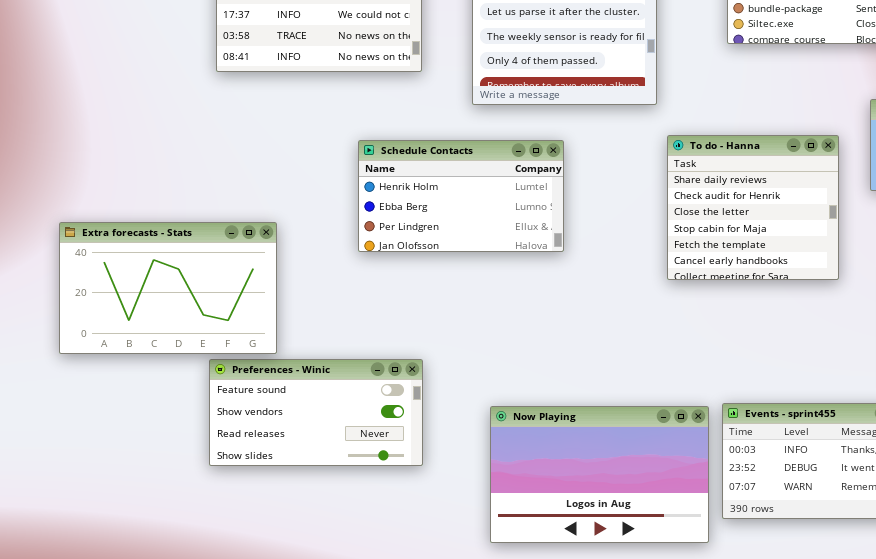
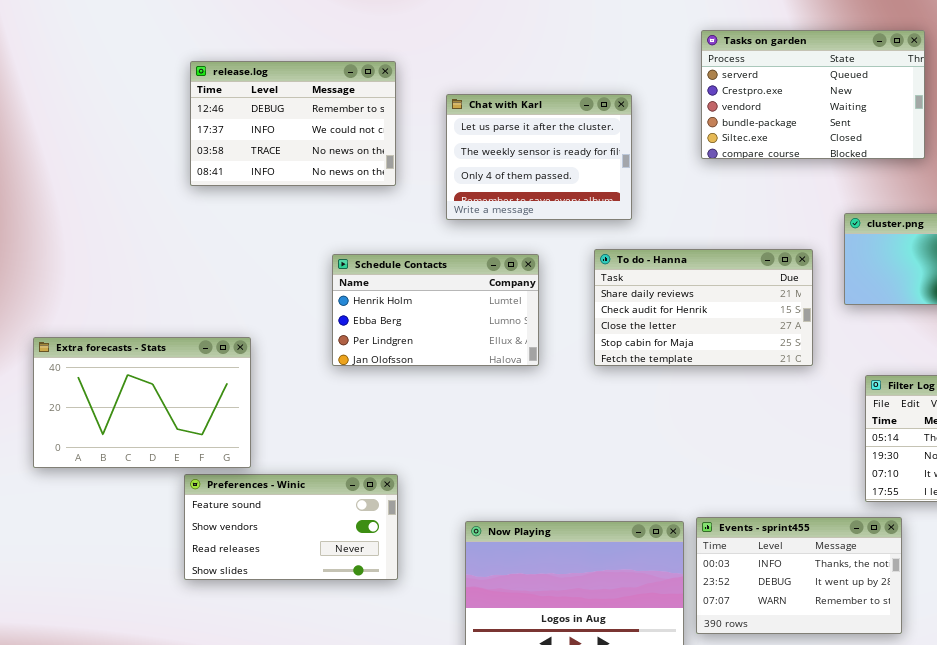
To do - Hanna: [667,135,839,280] -> [594,249,813,366], resized

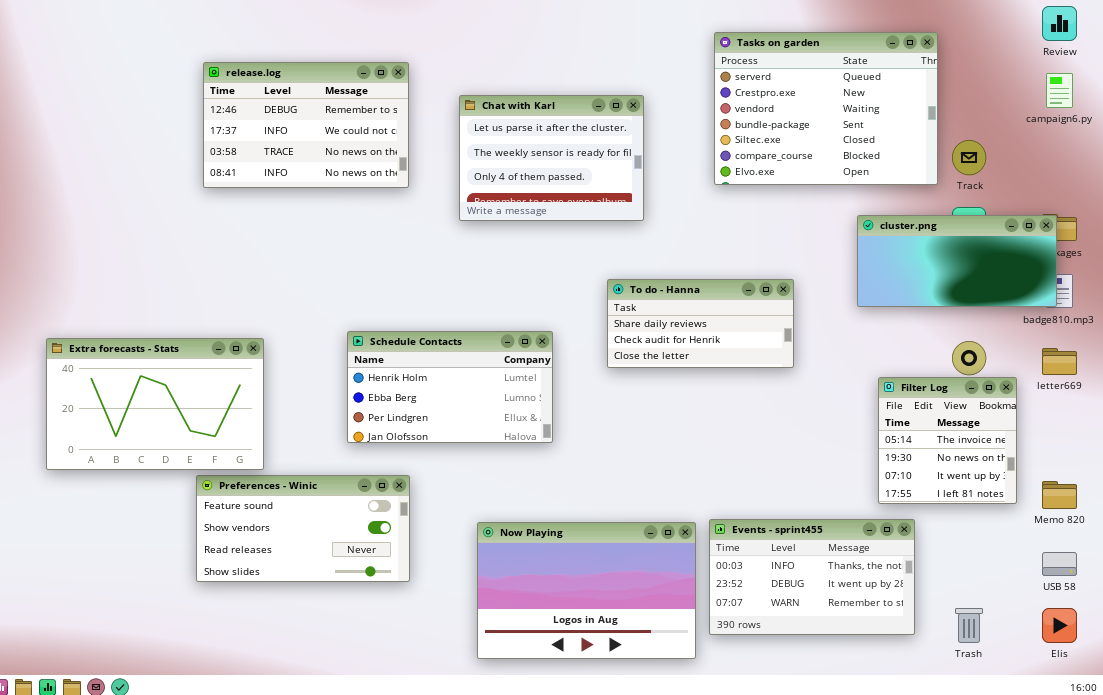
Tasks on garden: [701,30,925,159] -> [714,32,938,185], resized
To do - Hanna: [594,249,813,366] -> [607,279,794,368], resized
Schedule Contacts: [332,254,539,366] -> [347,331,553,443], moved

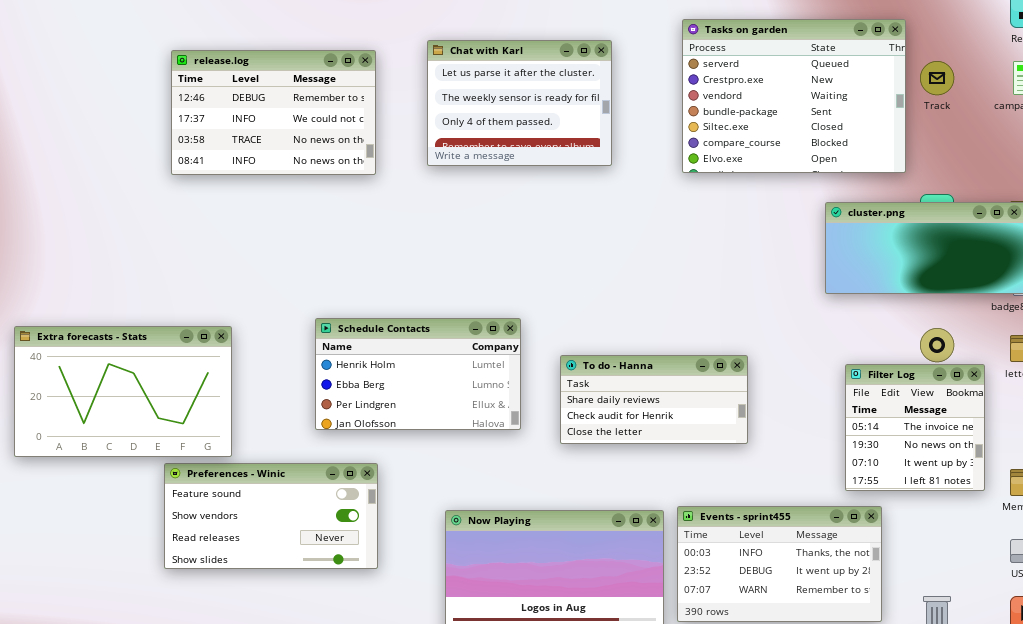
Chat with Karl: [459,95,644,221] -> [427,40,612,166], moved
Track: [952,140,986,175] -> [920,61,954,95], moved
To do - Hanna: [607,279,794,368] -> [560,355,748,444], moved

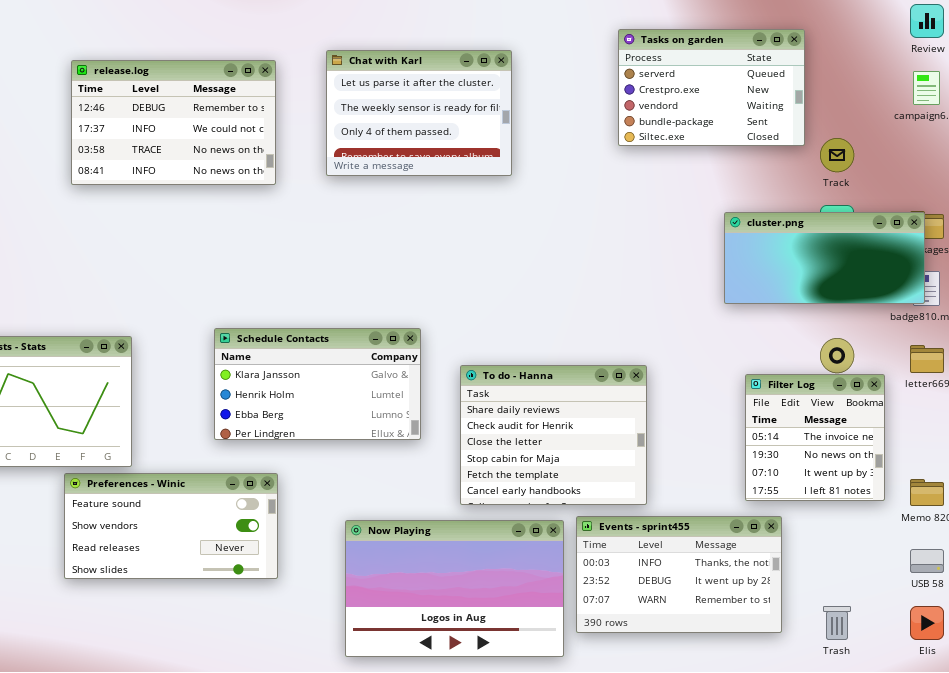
Tasks on garden: [682,19,906,173] -> [618,29,805,146], resized
Track: [920,61,954,95] -> [820,138,854,172], moved
Schedule Contacts: [315,318,521,430] -> [214,328,421,440], scrolled up 1 row
To do - Hanna: [560,355,748,444] -> [460,365,647,505], resized

